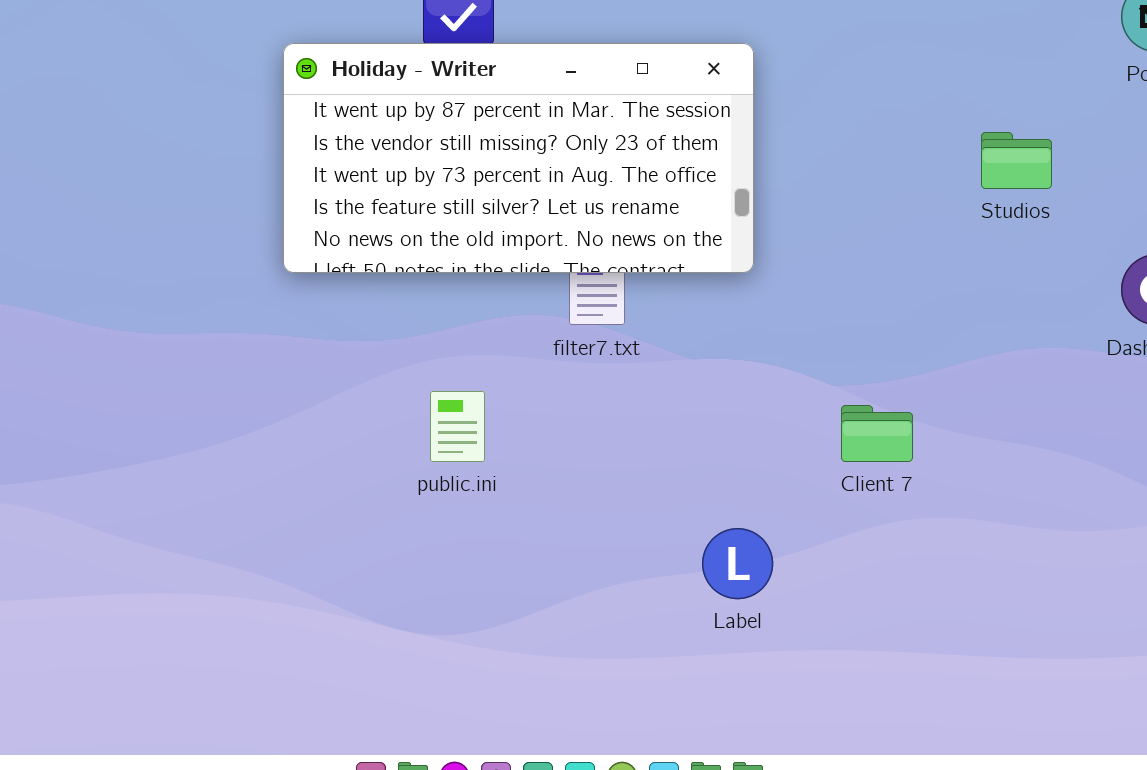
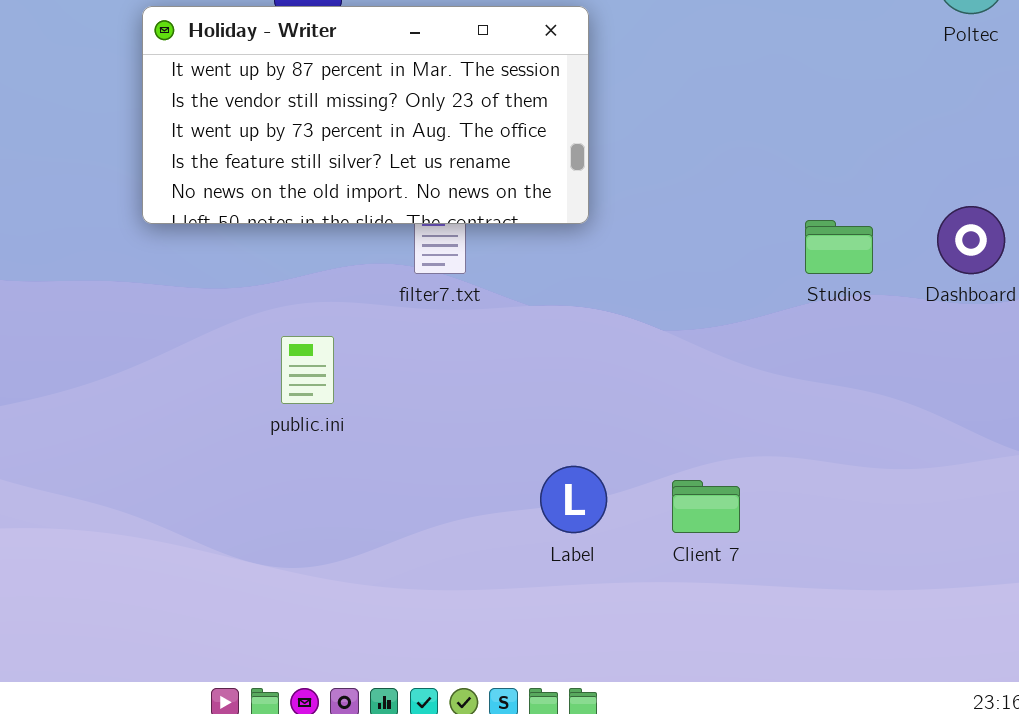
Studios: [981,132,1052,189] -> [805,220,873,274], moved
Client 7: [841,405,913,462] -> [672,480,740,533], moved

